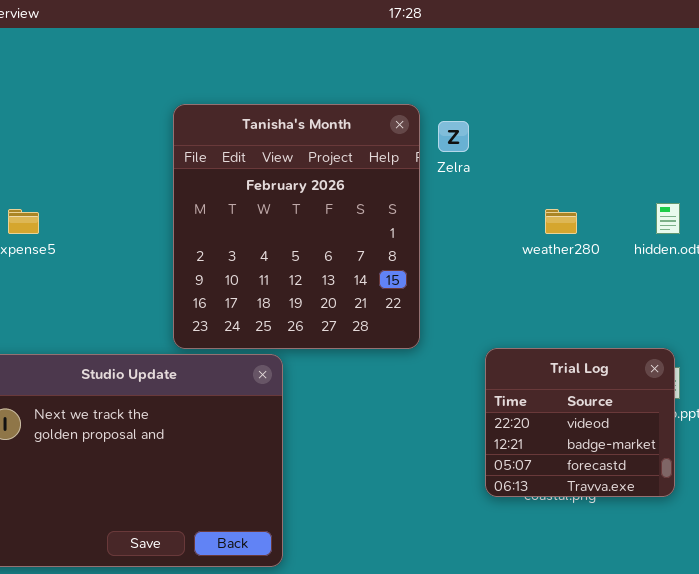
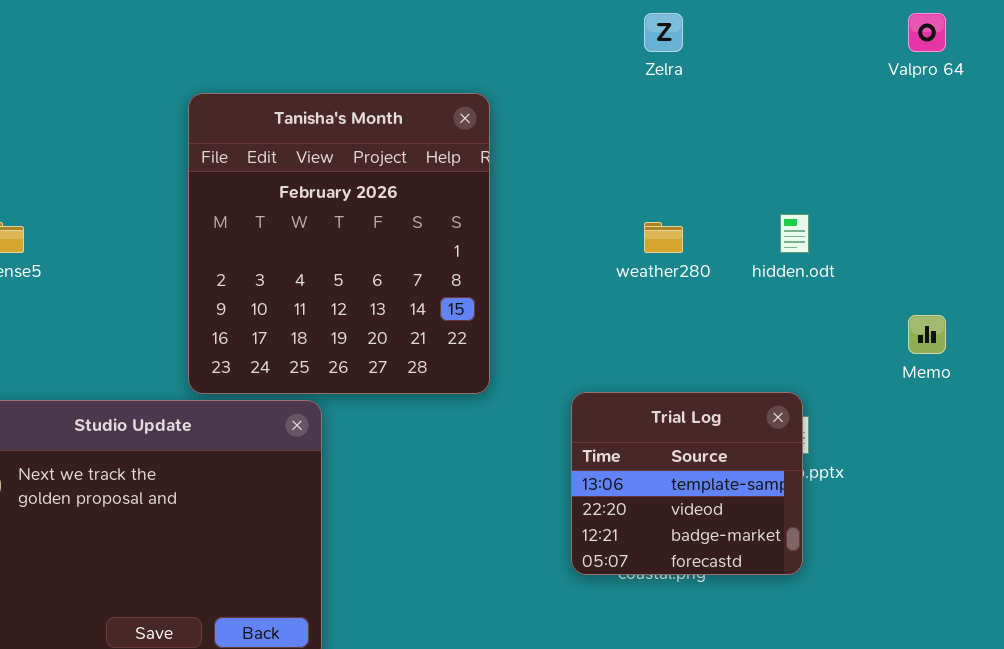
Zelra: [438,121,469,152] -> [644,13,683,52], moved
Trial Log: [485,348,675,497] -> [571,392,803,575], scrolled up 1 row

